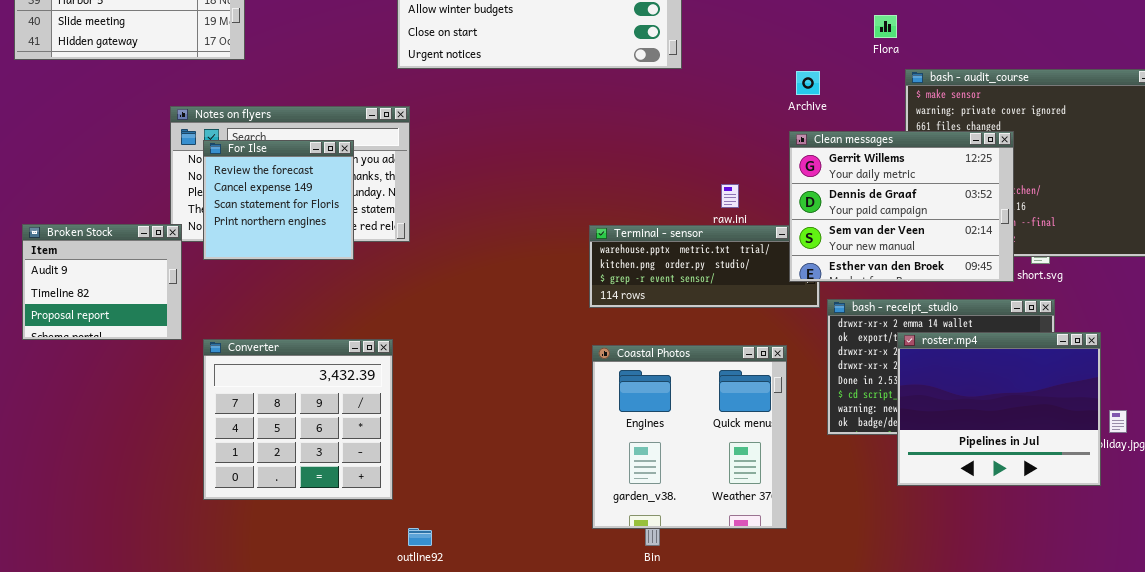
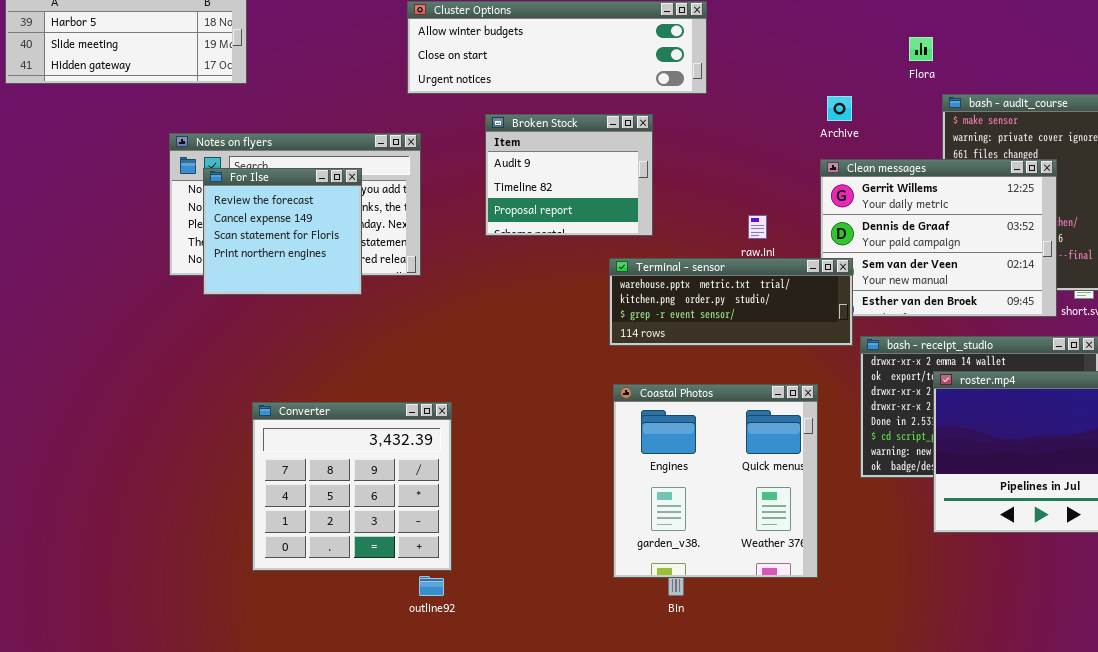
Broken Stock: [22,224,182,340] -> [485,114,653,236], moved
Terminal - sensor: [589,225,820,308] -> [609,258,853,346], raised
Converter: [203,339,393,500] -> [252,402,452,571], moved

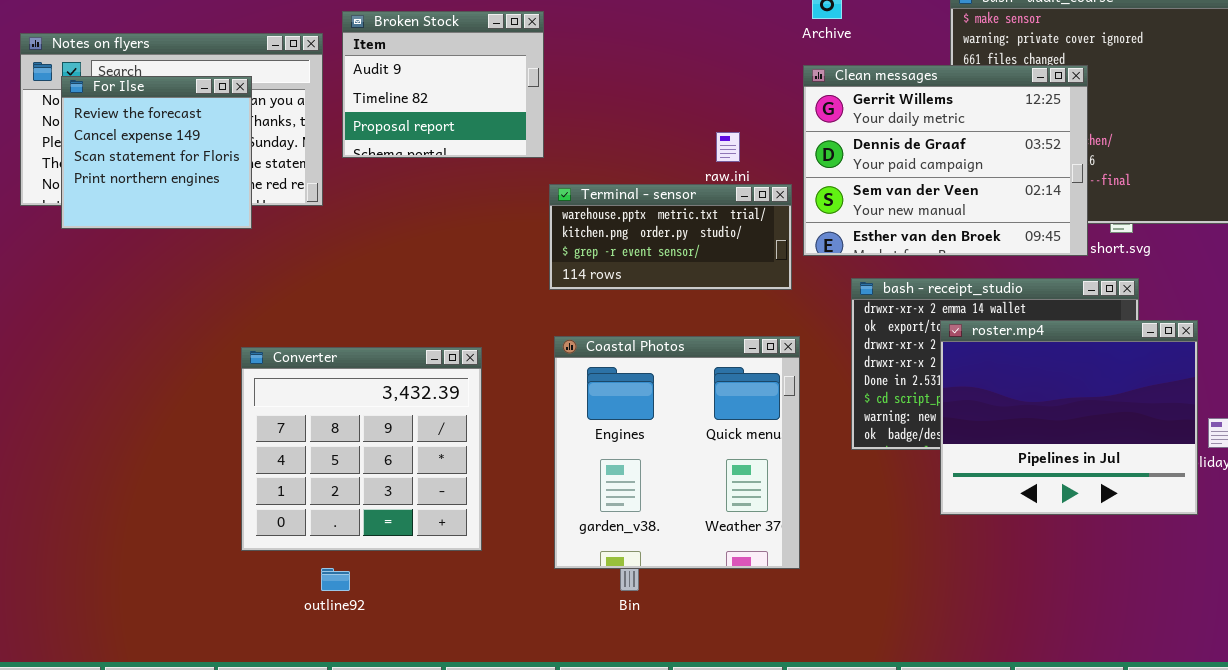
Broken Stock: [485,114,653,236] -> [342,11,544,158], moved
Terminal - sensor: [609,258,853,346] -> [549,184,792,290], resized
Converter: [252,402,452,571] -> [241,347,482,551], moved

